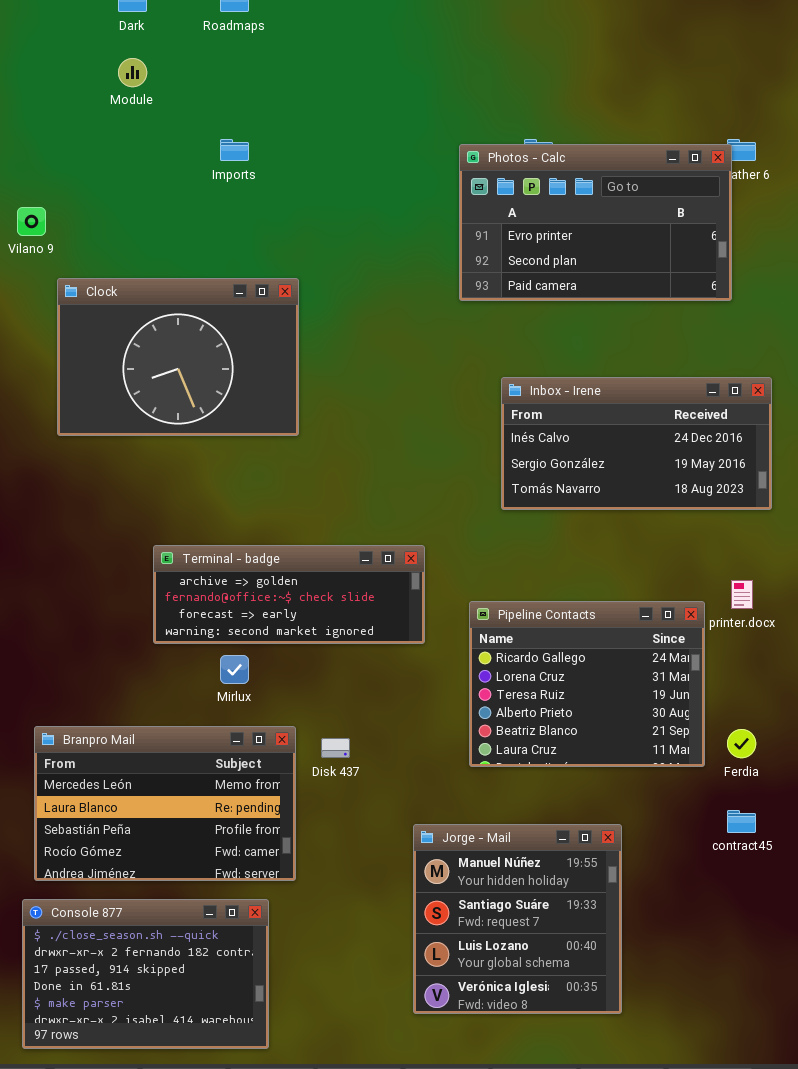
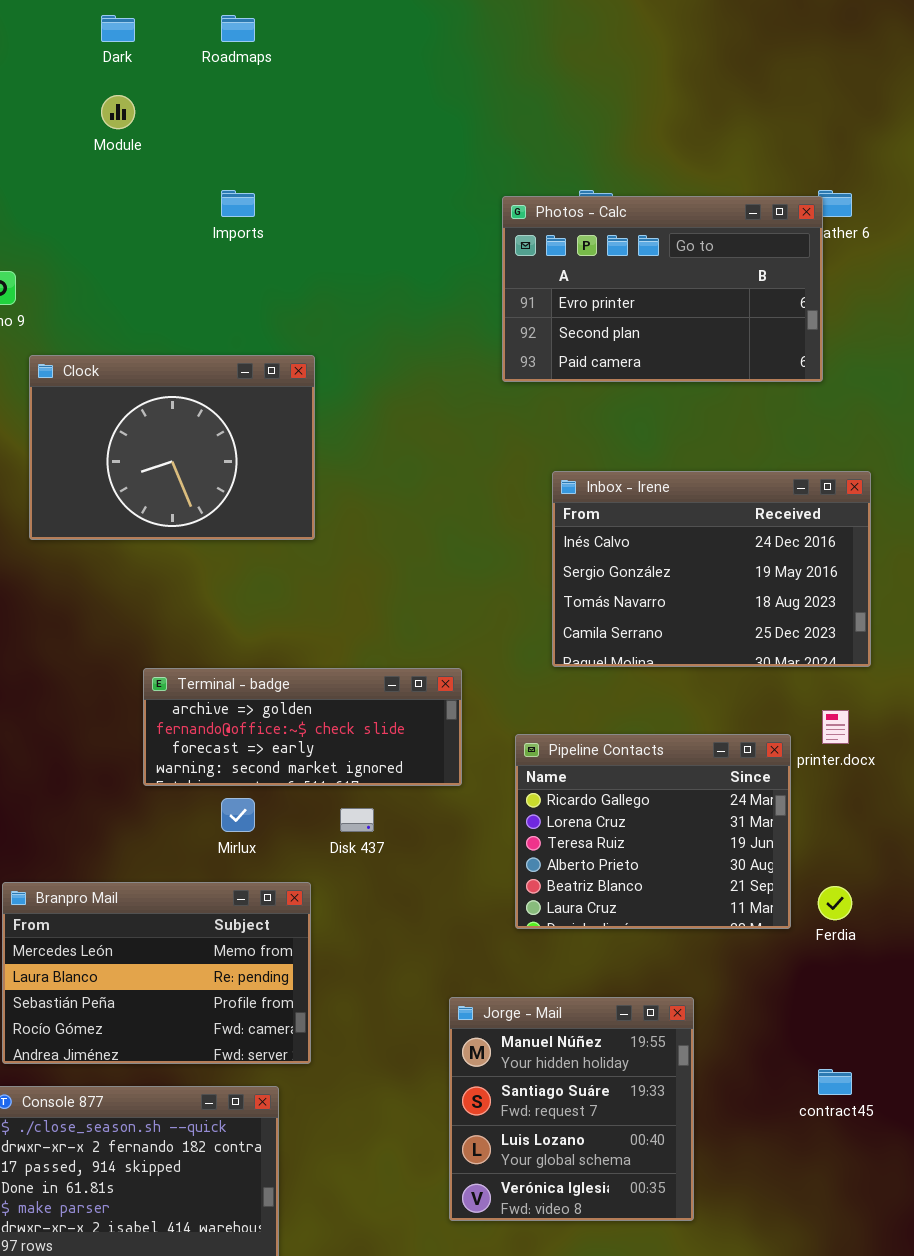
Inbox - Irene: [501,377,772,510] -> [552,471,871,667], resized
Disk 437: [321,738,350,758] -> [340,808,374,832], moved
contract45: [727,810,756,833] -> [818,1069,852,1095], moved

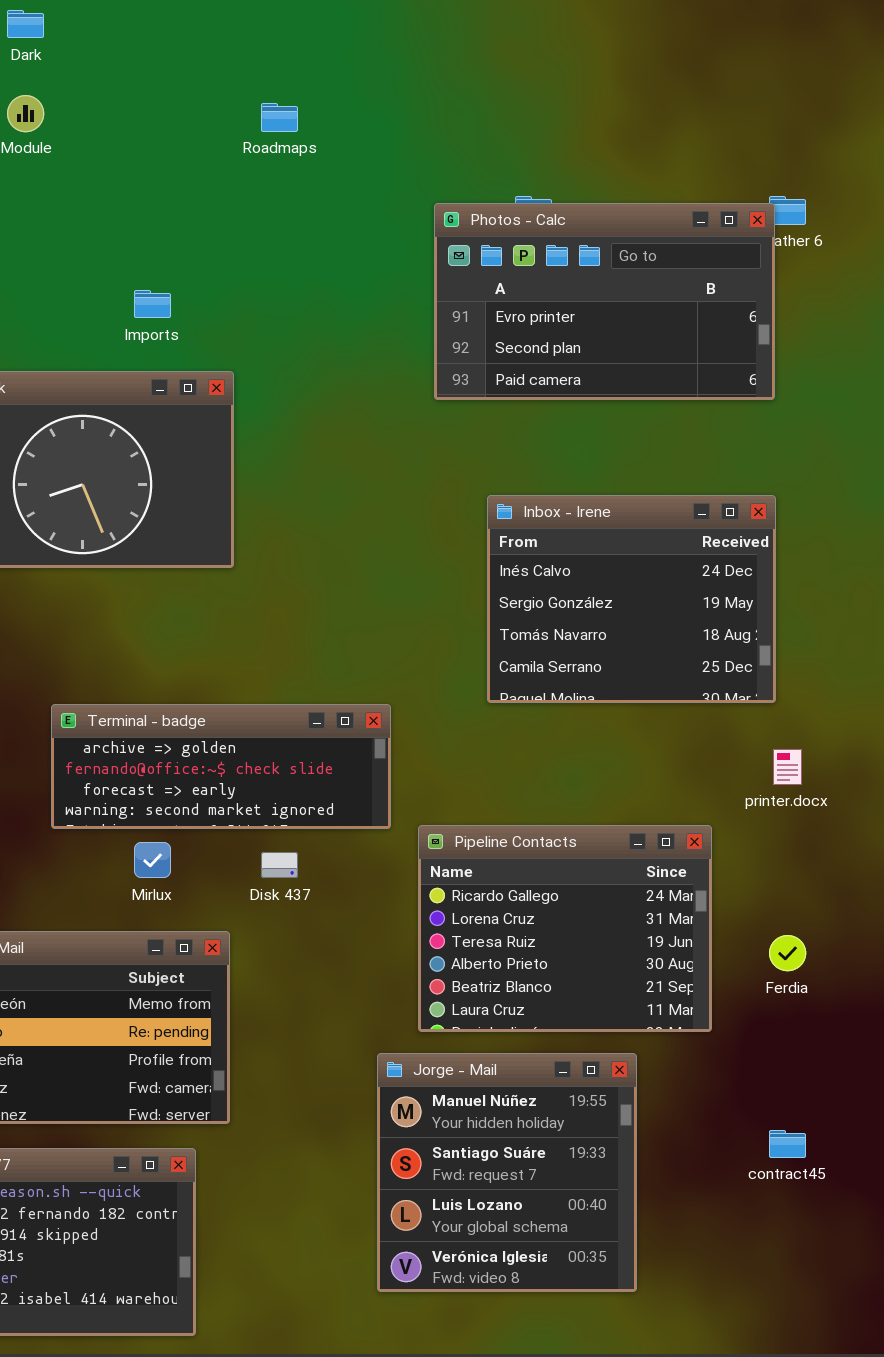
Roadmaps: [221,15,255,42] -> [261,103,298,132], moved
Imports: [221,190,255,217] -> [134,290,171,318], moved
Inbox - Irene: [552,471,871,667] -> [487,495,776,703], resized
Pipeline Contacts: [515,734,791,929] -> [418,825,712,1032], moved

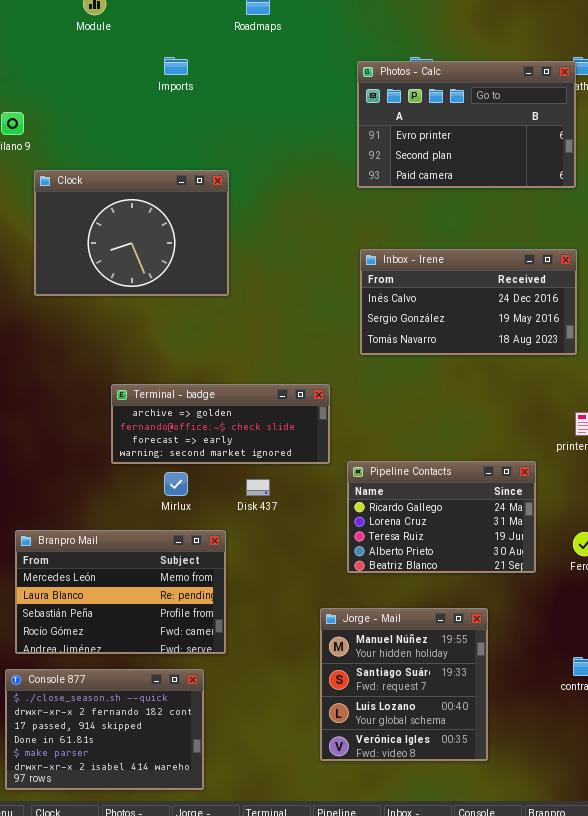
Imports: [134,290,171,318] -> [164,57,188,75], moved
Inbox - Irene: [487,495,776,703] -> [360,249,577,355], resized
Pipeline Contacts: [418,825,712,1032] -> [347,461,536,573], resized

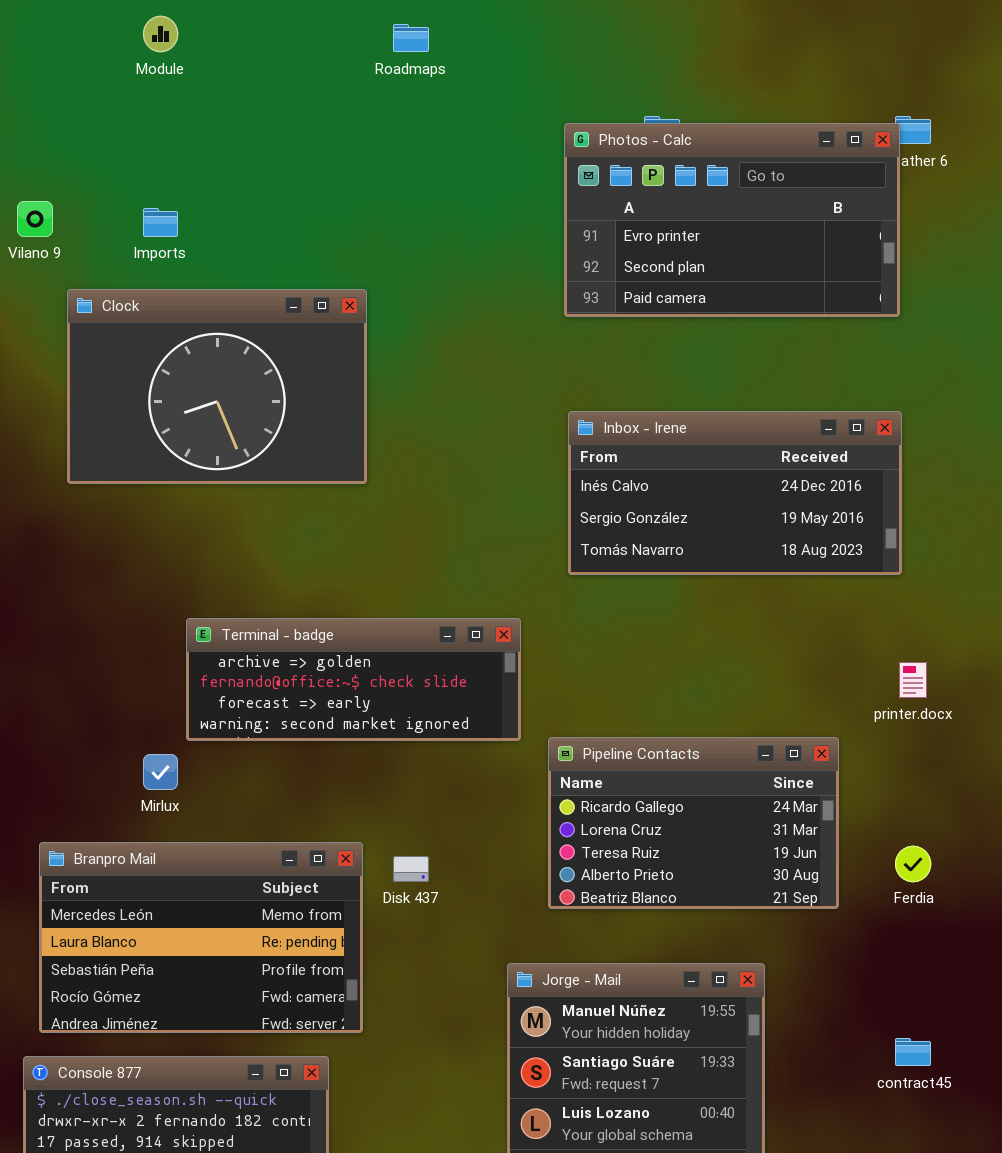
Imports: [164,57,188,75] -> [143,208,178,237], moved
Mirlux: [164,472,188,496] -> [143,754,178,790], moved
Disk 437: [246,479,270,496] -> [393,856,429,882], moved

